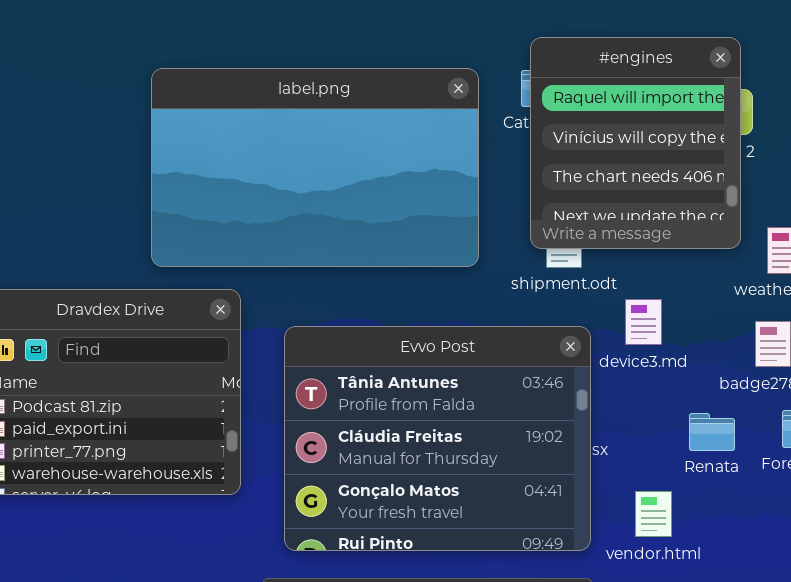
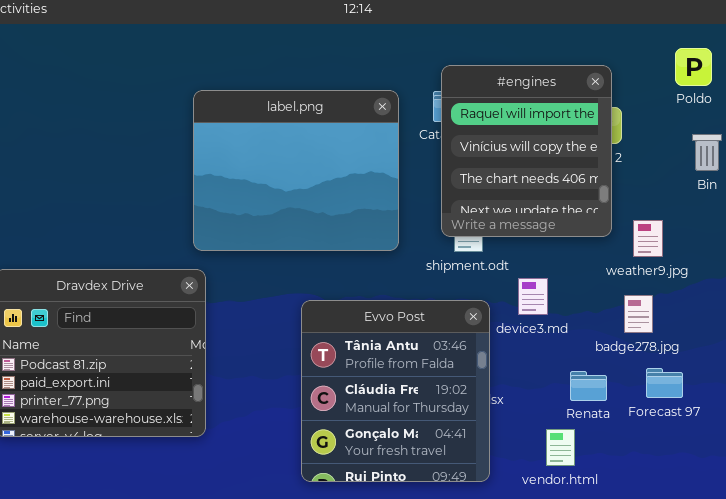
label.png: [151,68,479,267] -> [193,90,399,251], resized
Evvo Post: [284,326,591,551] -> [301,300,490,482], resized
vendor.html: [635,491,672,537] -> [546,429,575,466], moved

